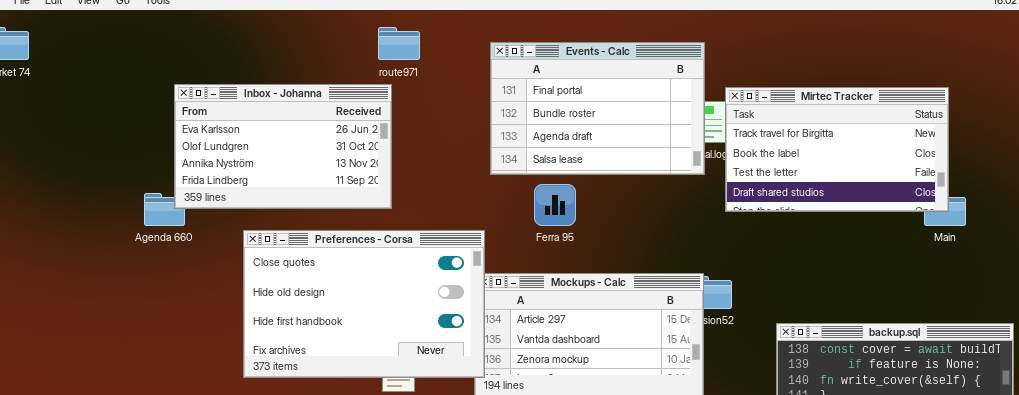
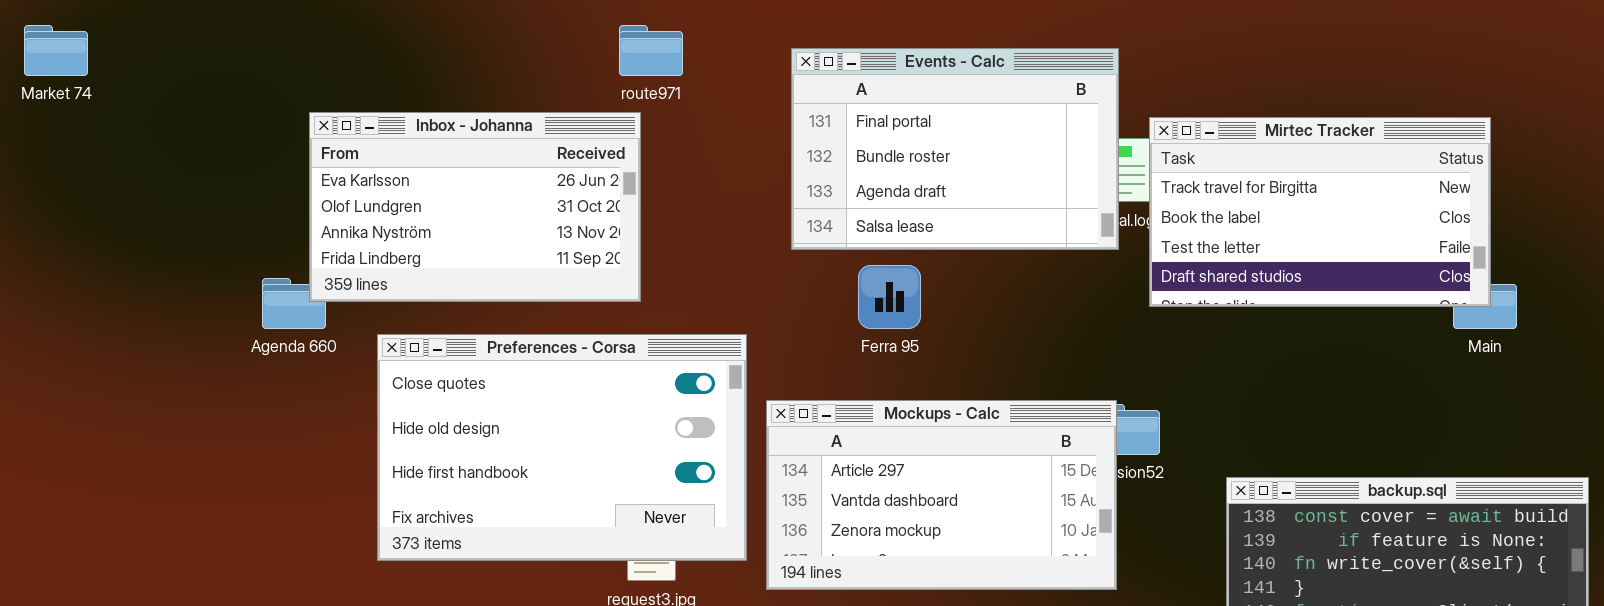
Preferences - Corsa: [243,230,485,378] -> [377,334,747,561], moved

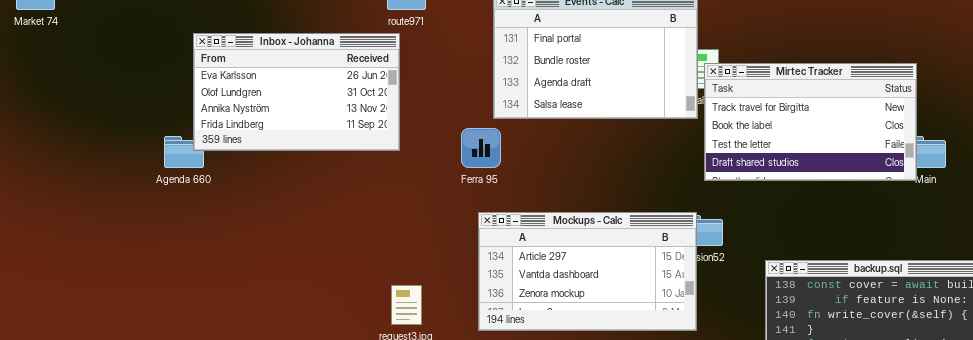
Mirtec Tracker: [1149,117,1491,307] -> [704,63,917,181], moved
Ferra 95: [858,265,921,329] -> [461,128,501,168], moved
Preferences - Corsa: [377,334,747,561] -> none, closed

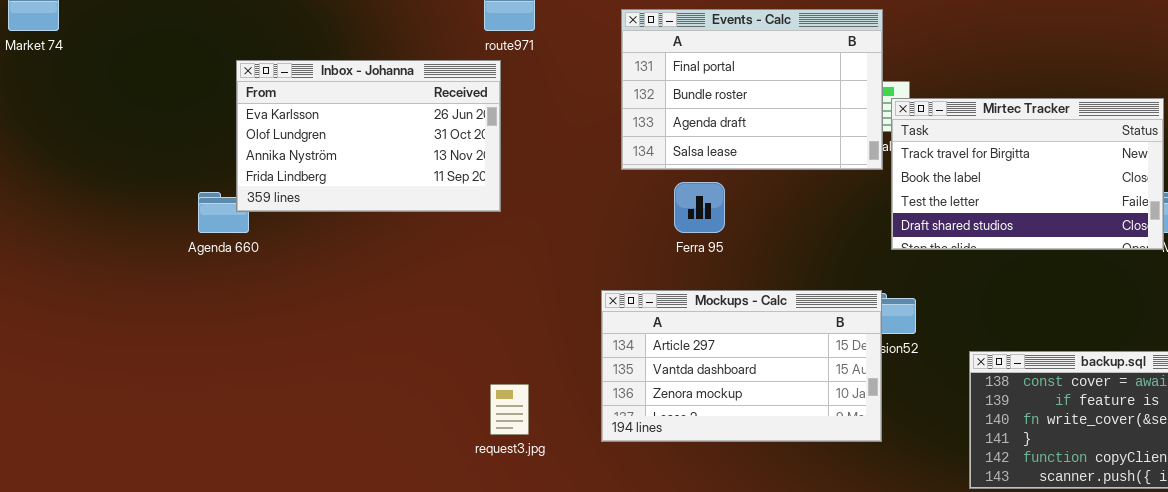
Ferra 95: [461,128,501,168] -> [674,182,725,233], moved

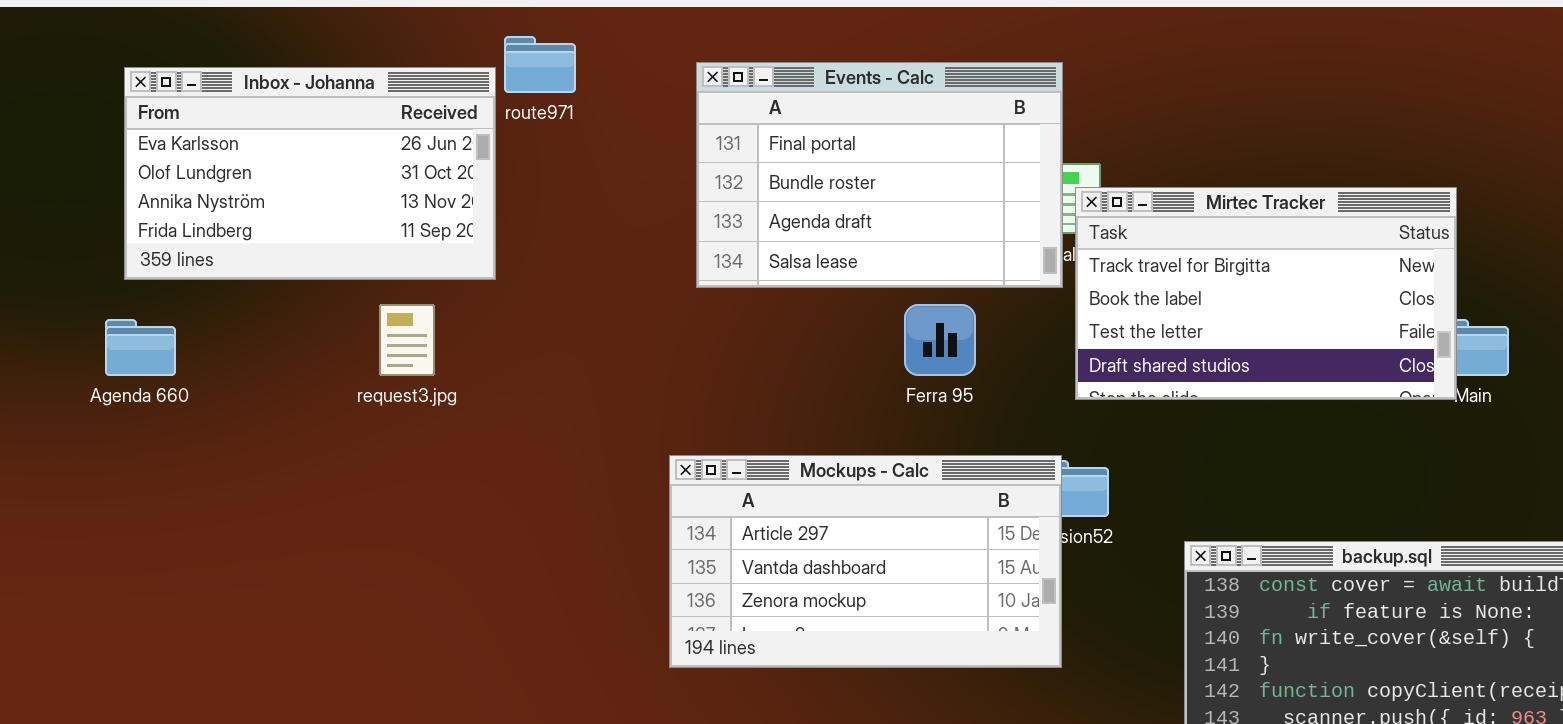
Inbox - Johanna: [236,60,501,212] -> [124,67,496,280], moved
Ferra 95: [674,182,725,233] -> [904,304,976,376], moved
request3.jpg: [490,384,529,435] -> [379,304,435,376], moved

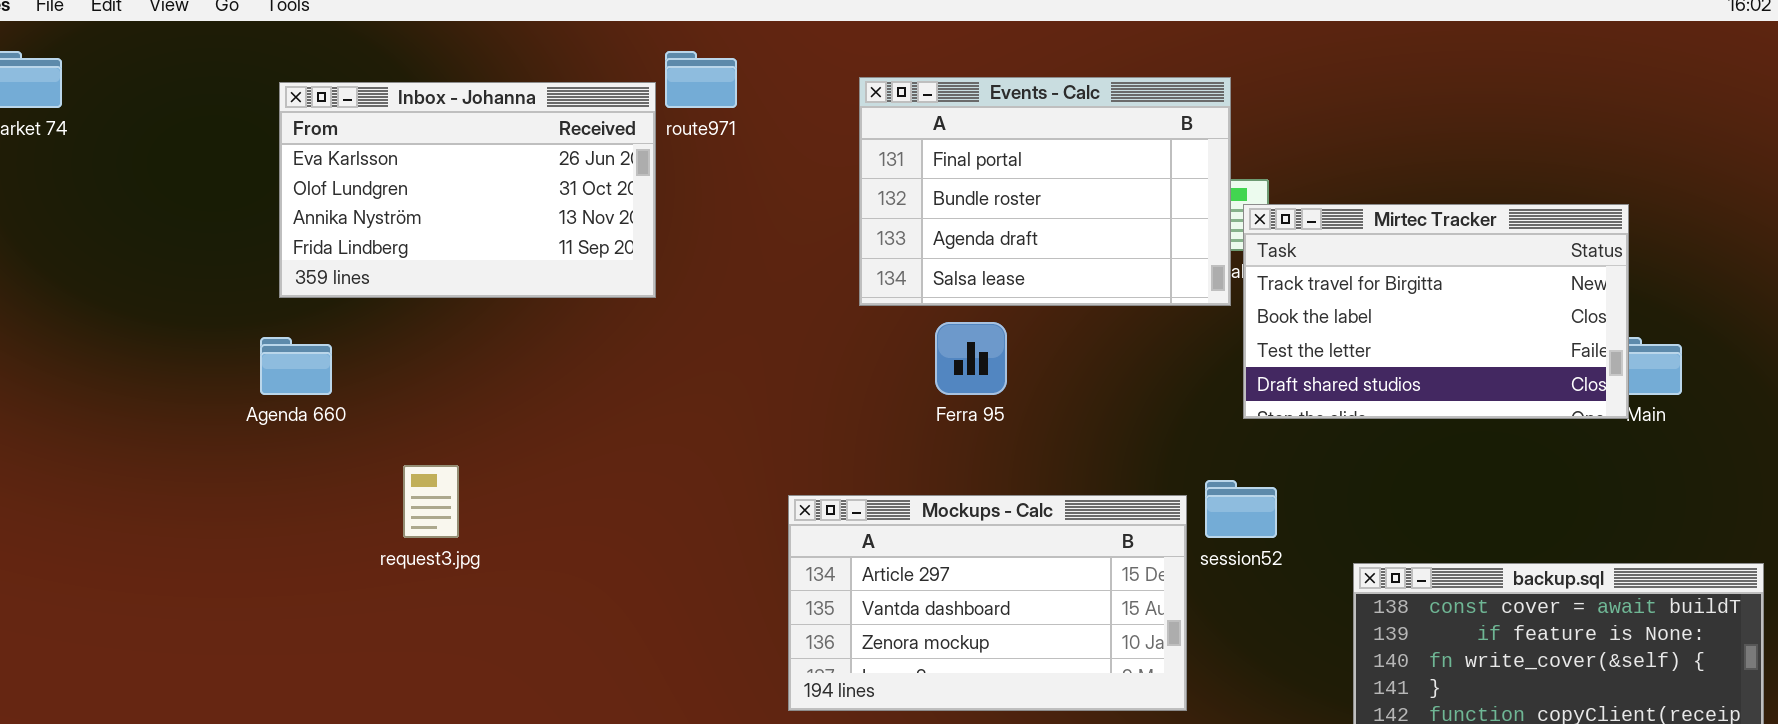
request3.jpg: [379,304,435,376] -> [403,465,459,538], moved
Ferra 95: [904,304,976,376] -> [935,322,1007,395], moved
Mockups - Calc: [669,455,1062,668] -> [788,495,1187,711], moved

